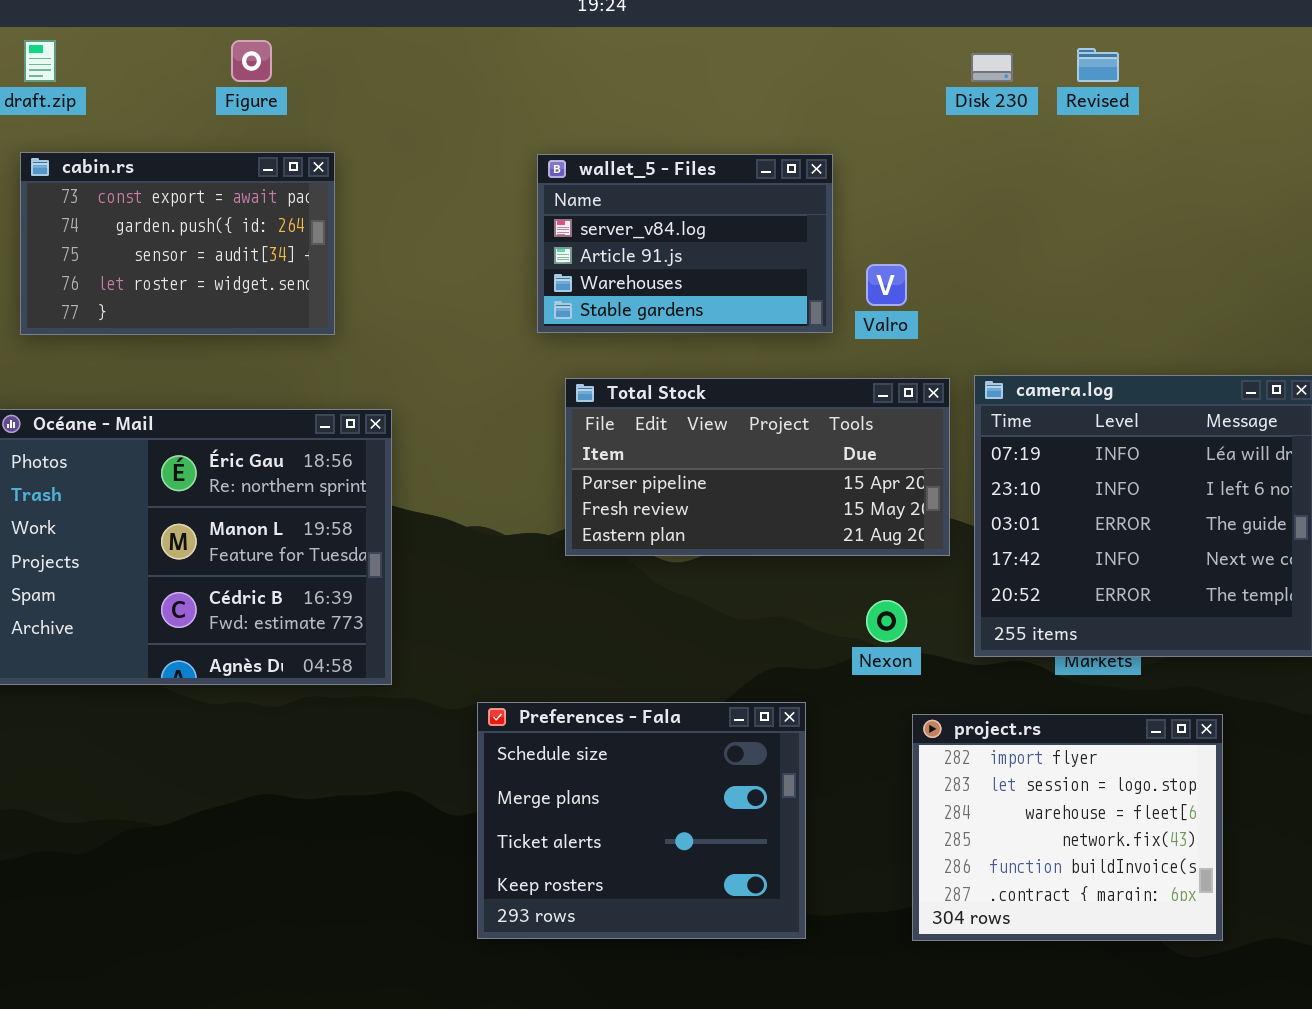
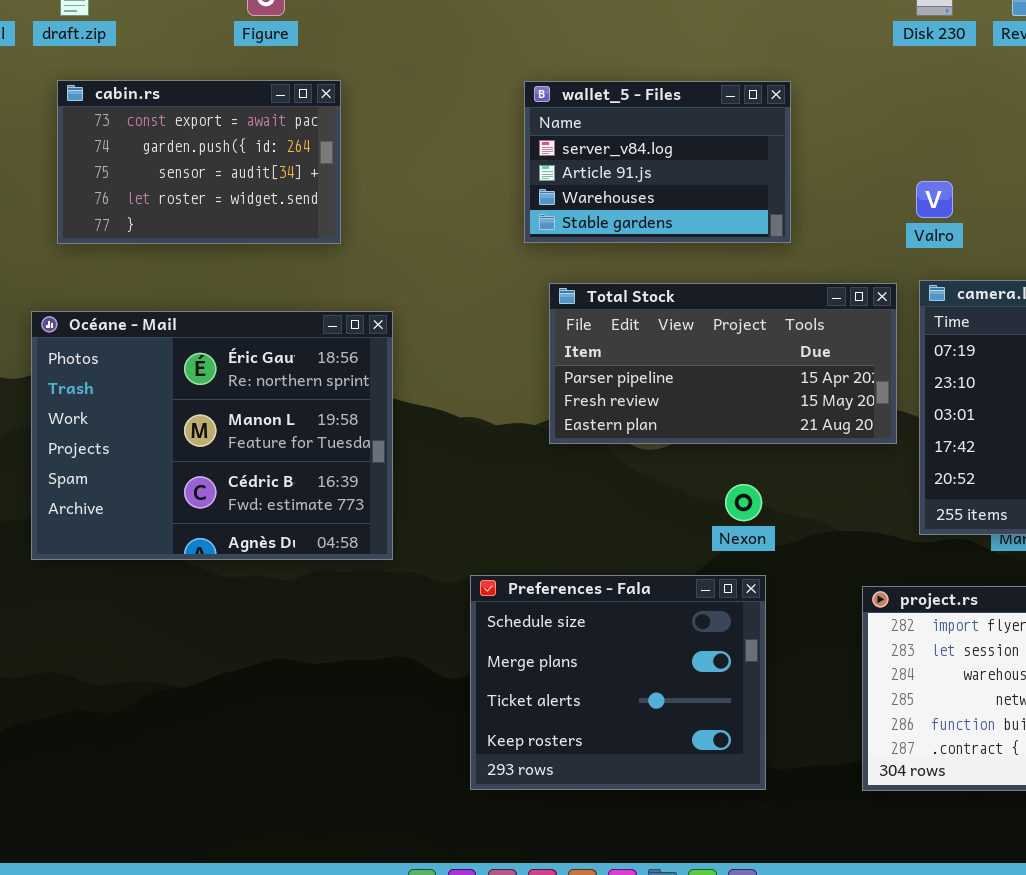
Valro: [866,264,907,306] -> [916,181,953,218], moved
Nexon: [866,600,907,642] -> [725,484,762,521], moved

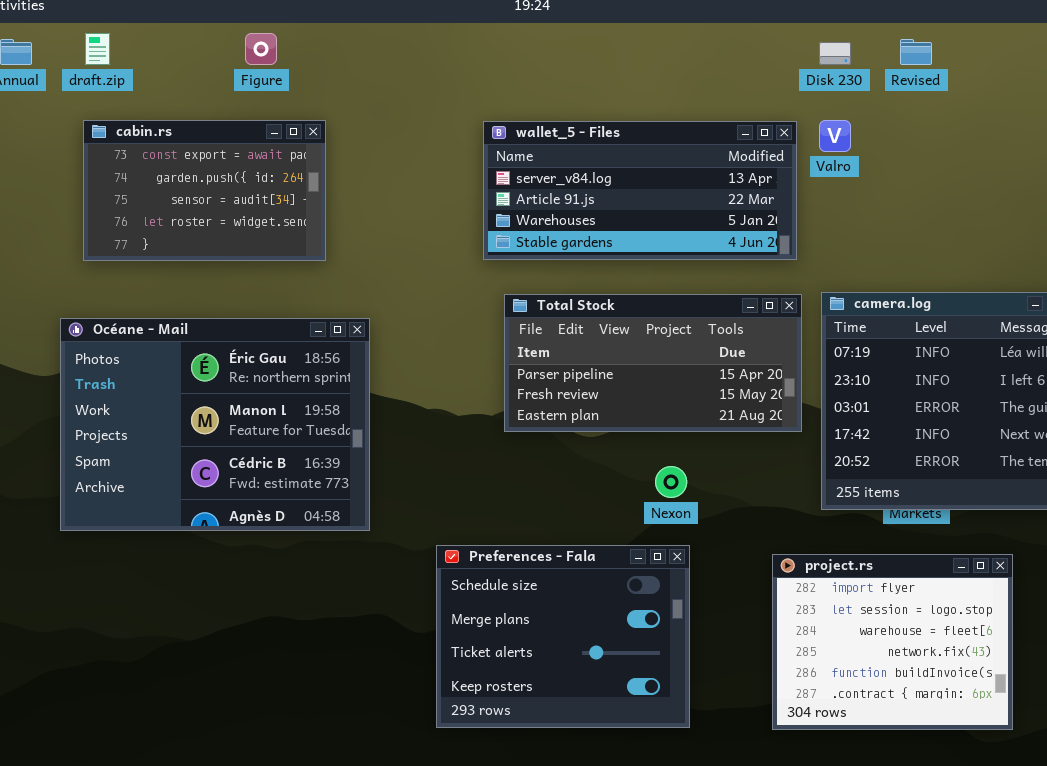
wallet_5 - Files: [524,81,791,243] -> [483,121,797,260], resized
Valro: [916,181,953,218] -> [819,120,851,152], moved

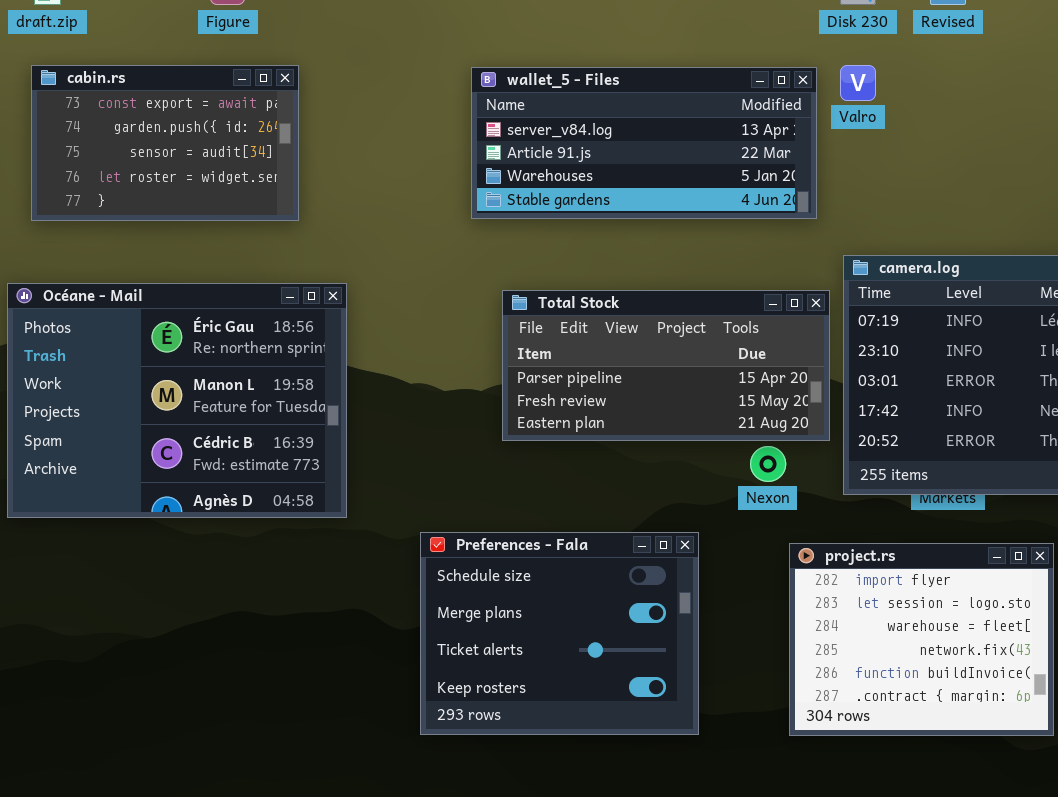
Total Stock: [504,294,802,432] -> [502,290,830,441], moved
Nexon: [655,466,687,498] -> [750,446,786,482], moved

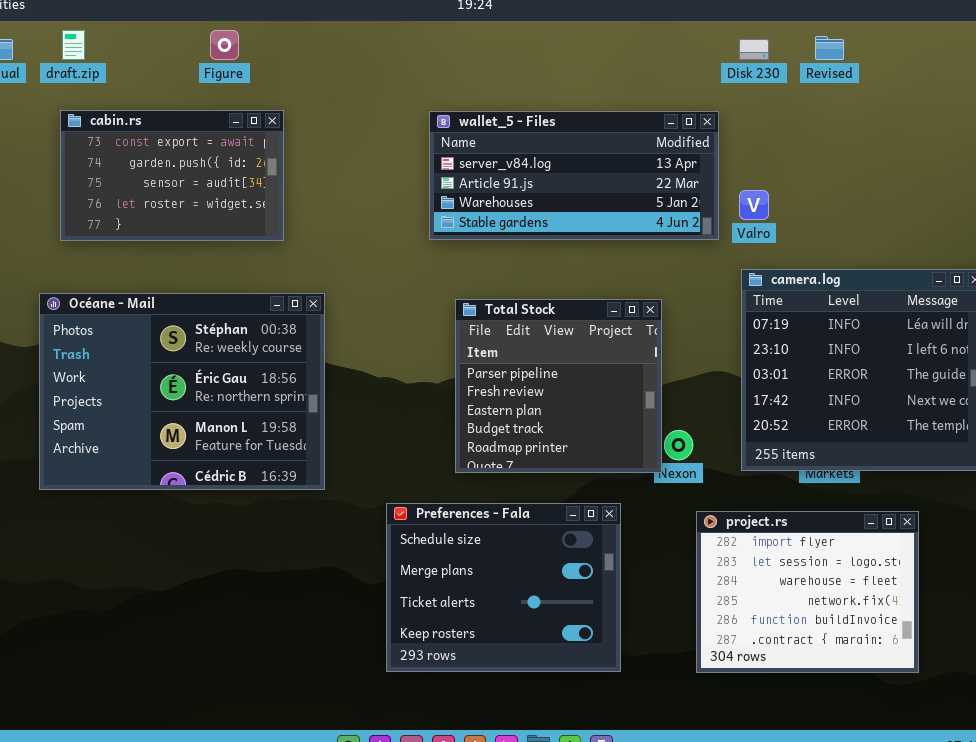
Valro: [840,65,876,101] -> [739,190,769,220], moved
Océane - Mail: [7,283,347,518] -> [39,293,325,490], scrolled up 1 row
Total Stock: [502,290,830,441] -> [455,299,662,473], resized

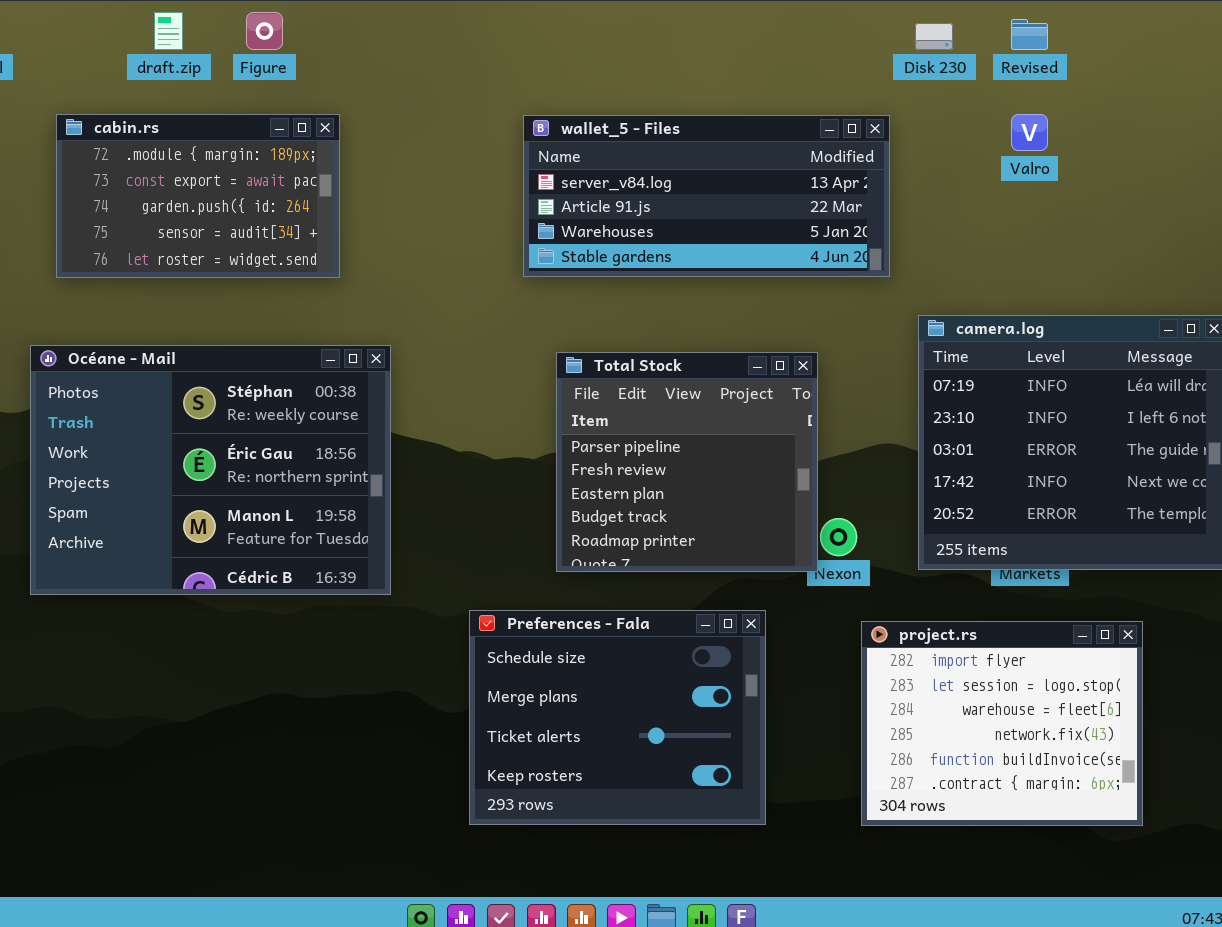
draft.zip: [62,30,85,60] -> [154,12,183,50], moved
cabin.rs: [60,110,284,241] -> [56,114,340,278], scrolled up 1 row
Valro: [739,190,769,220] -> [1011,114,1048,151], moved

